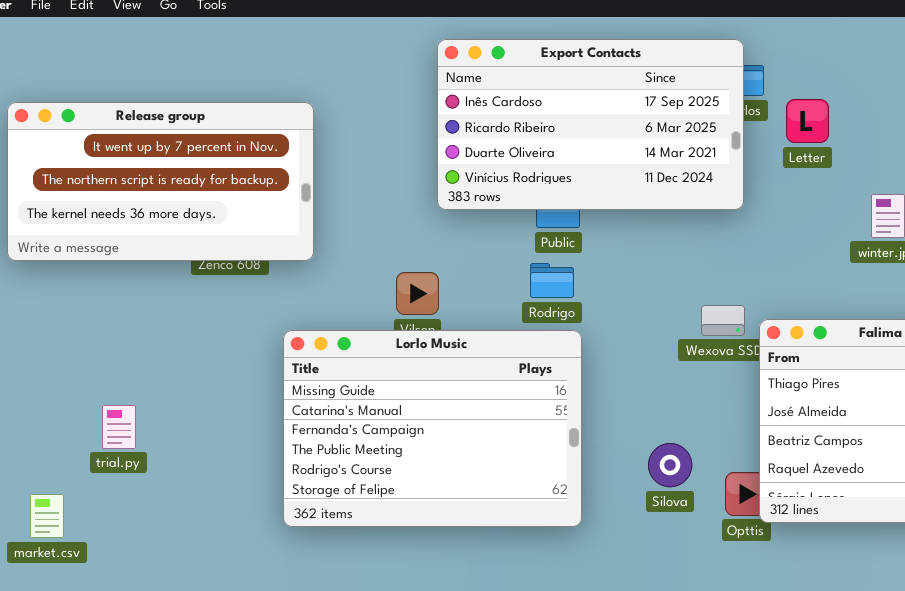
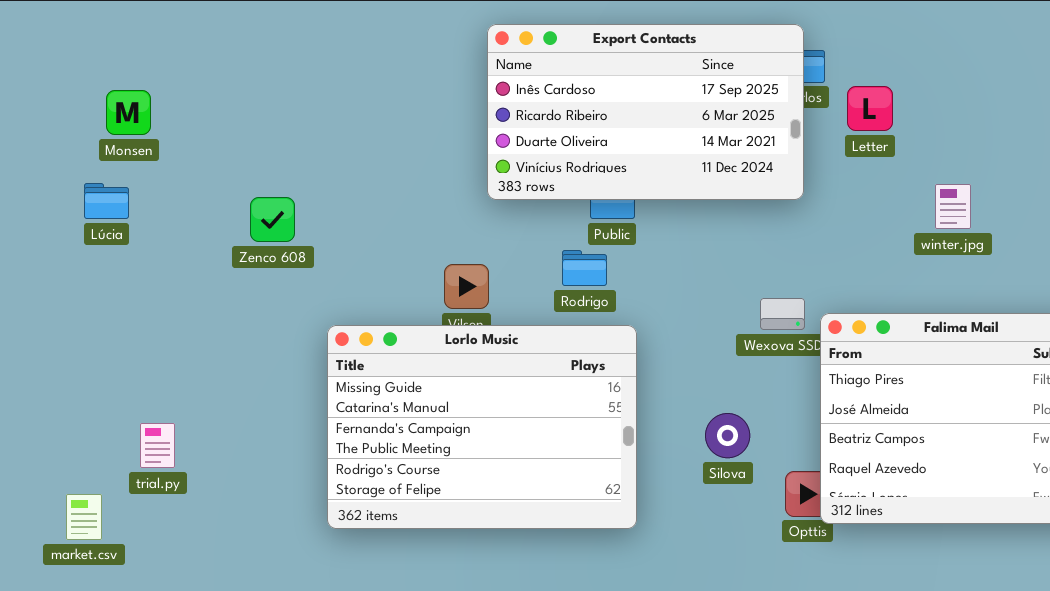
Release group: [7,102,314,261] -> none, closed
Rodrigo: [530,263,574,298] -> [562,250,607,286], moved
trial.py: [102,405,136,449] -> [140,423,175,468], moved
Silova: [648,443,692,487] -> [705,413,750,458], moved

